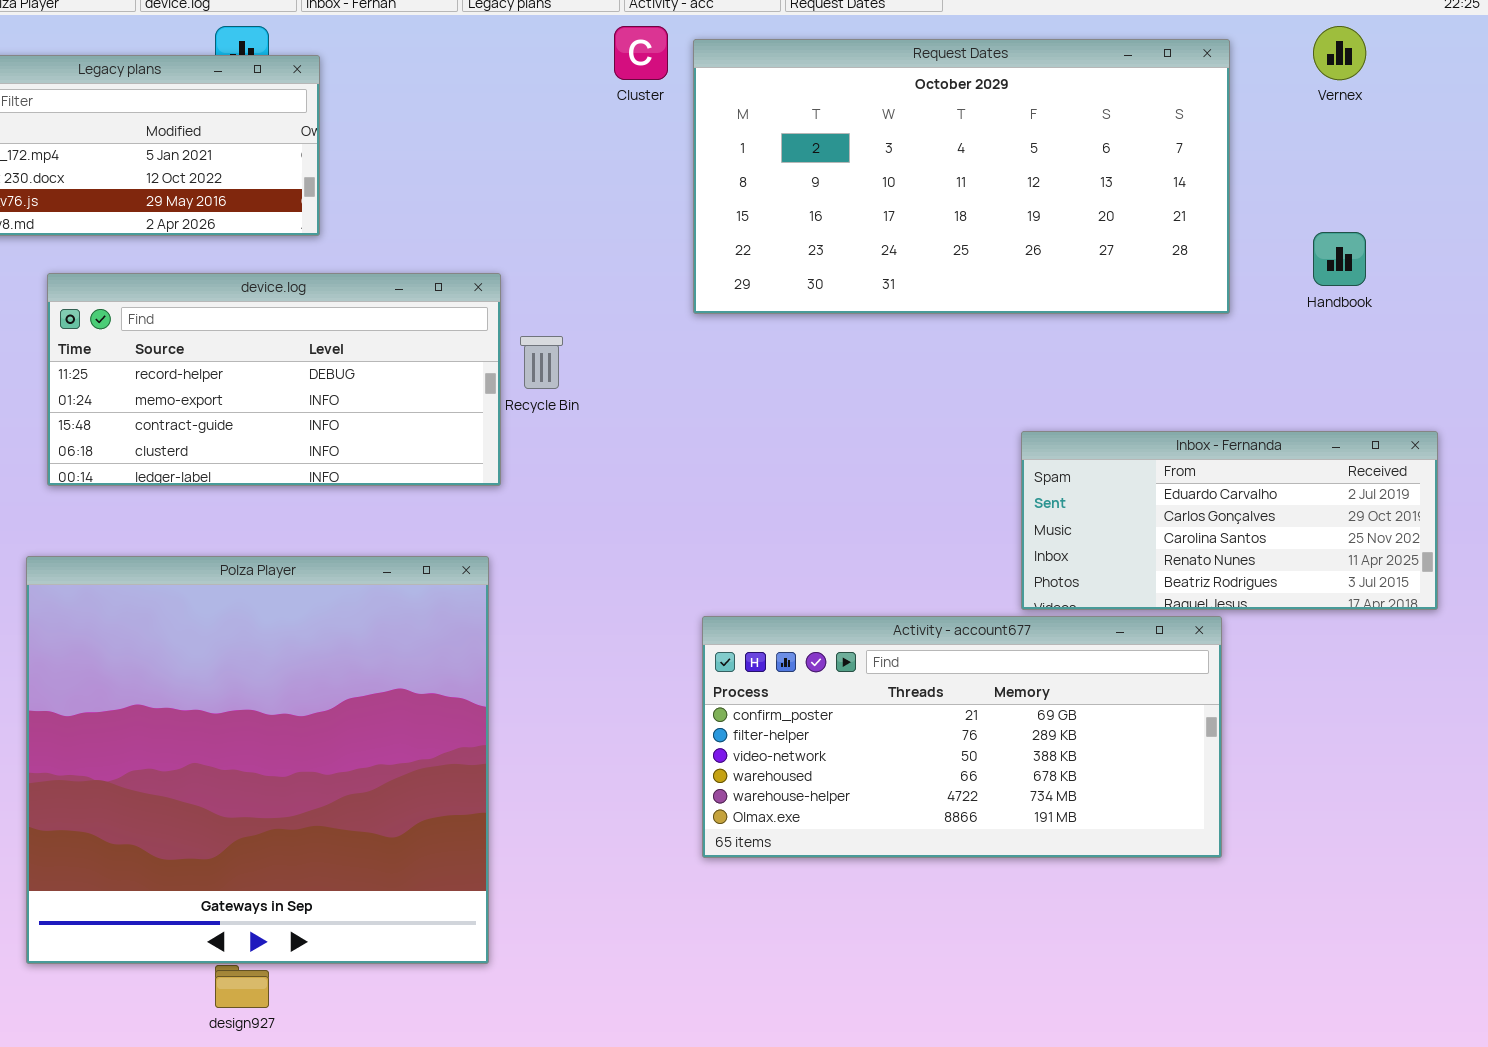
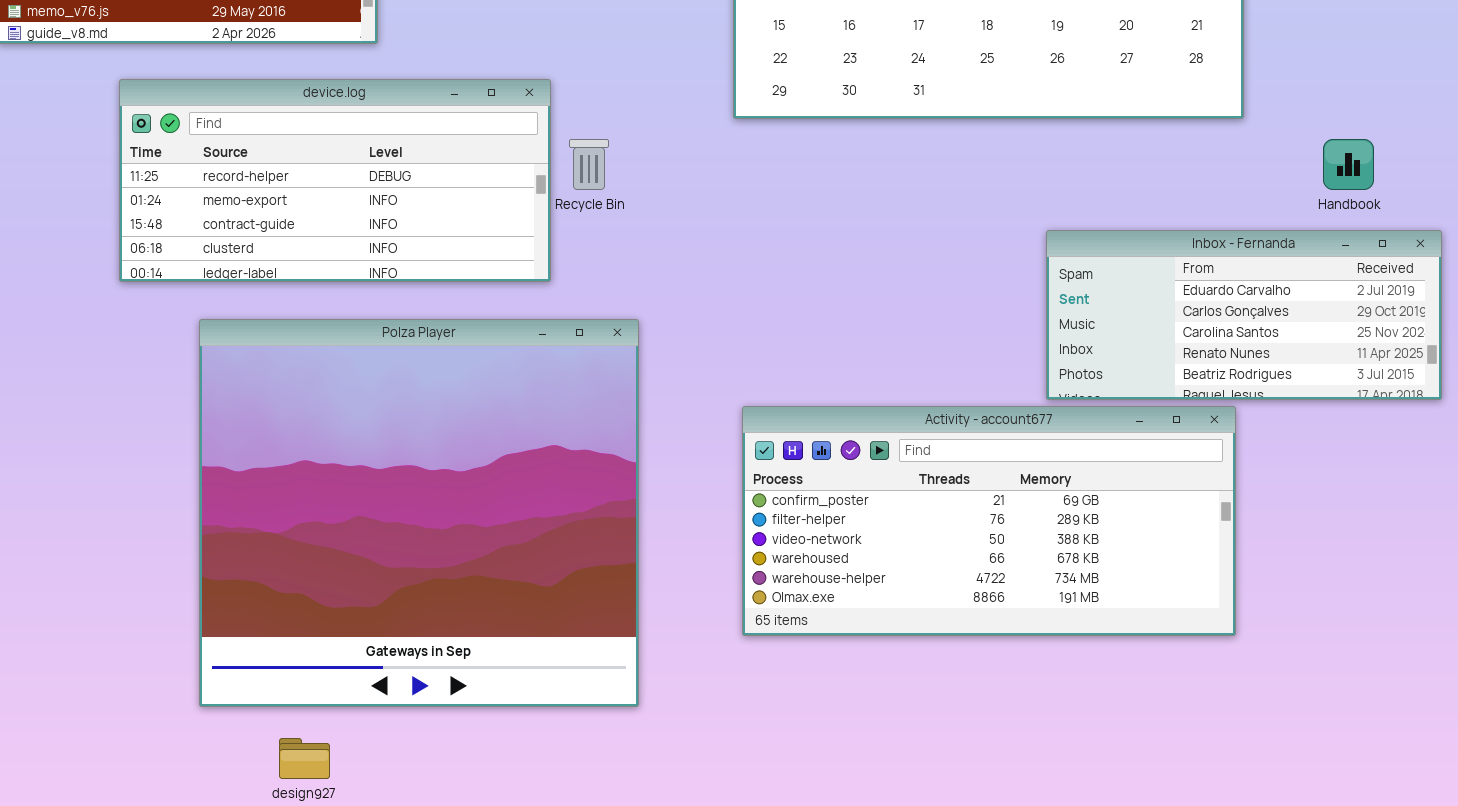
Handbook: [1313,232,1366,286] -> [1323,139,1374,190], moved
Polza Player: [26,556,489,964] -> [199,319,639,707], moved

